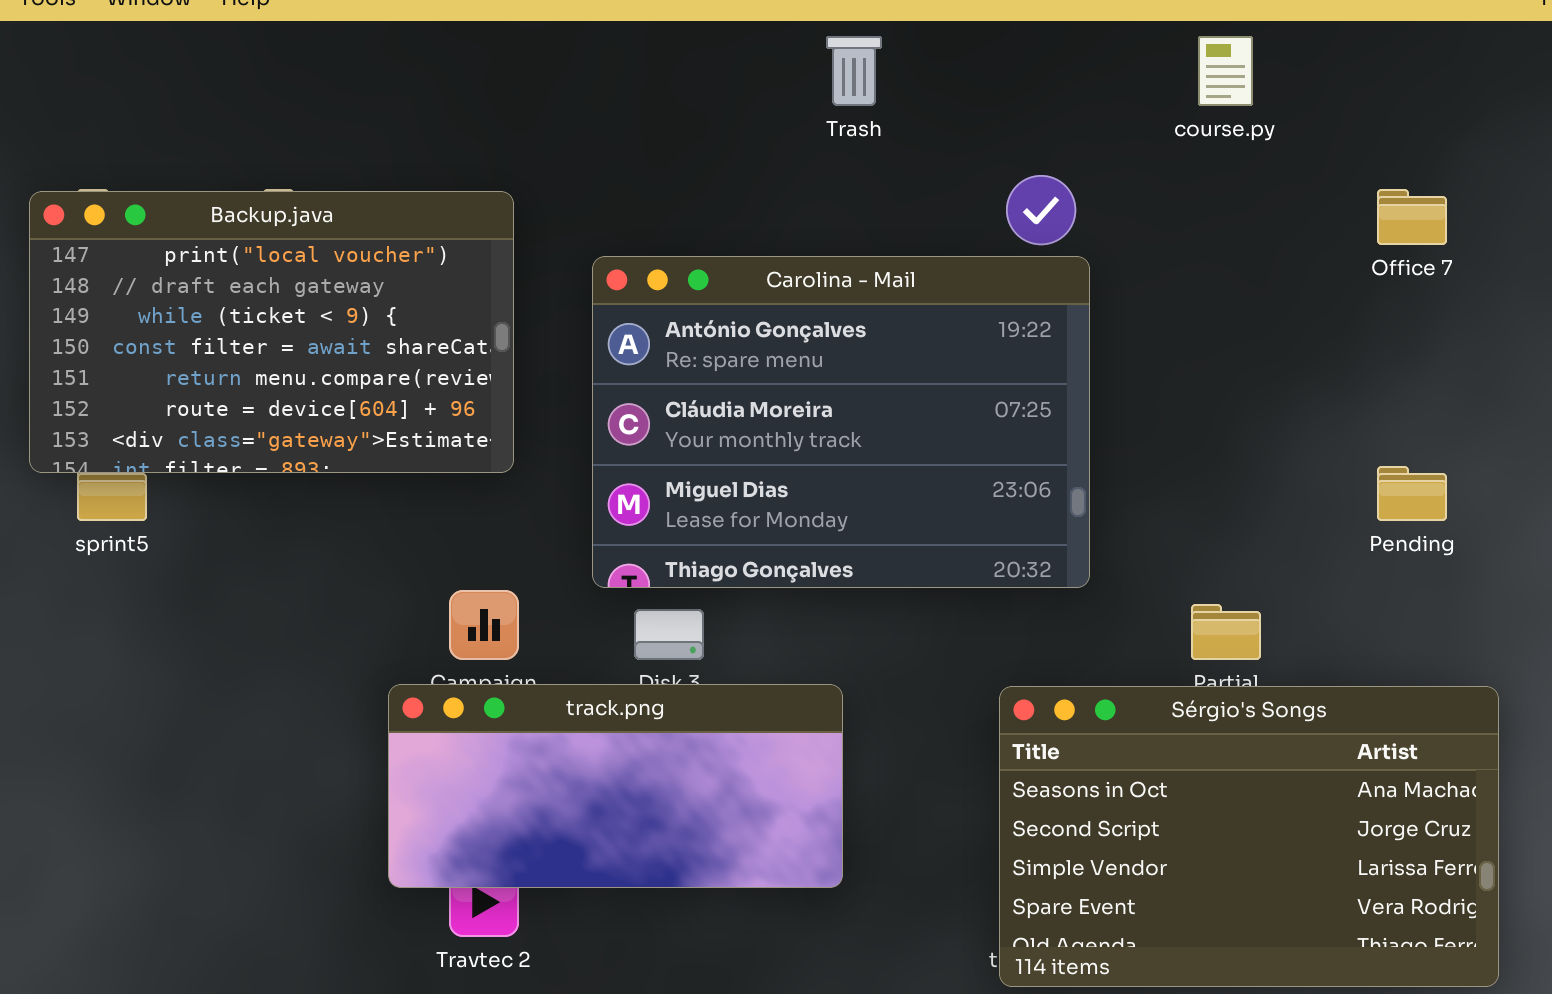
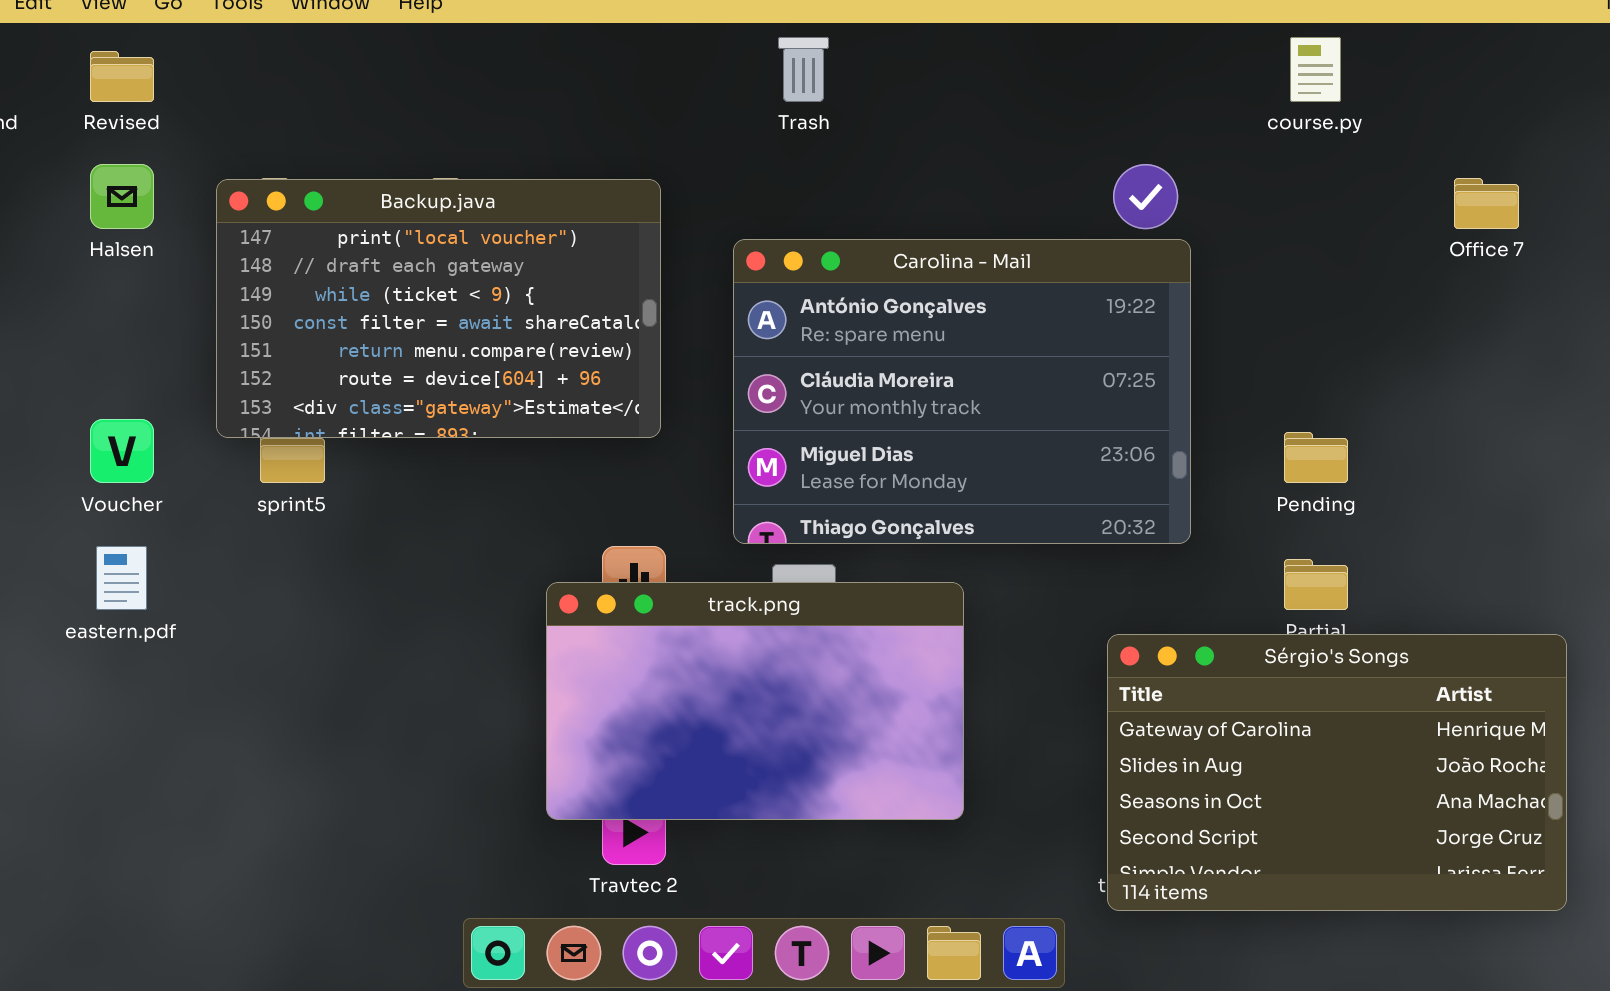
Trash: [826,36,882,106] -> [778,37,829,102], moved
Pending: [1377,466,1447,521] -> [1284,432,1348,483], moved
track.png: [388,684,843,888] -> [546,582,964,820], resized
Sérgio's Songs: [999,686,1499,987] -> [1107,634,1567,911], scrolled up 2 rows

